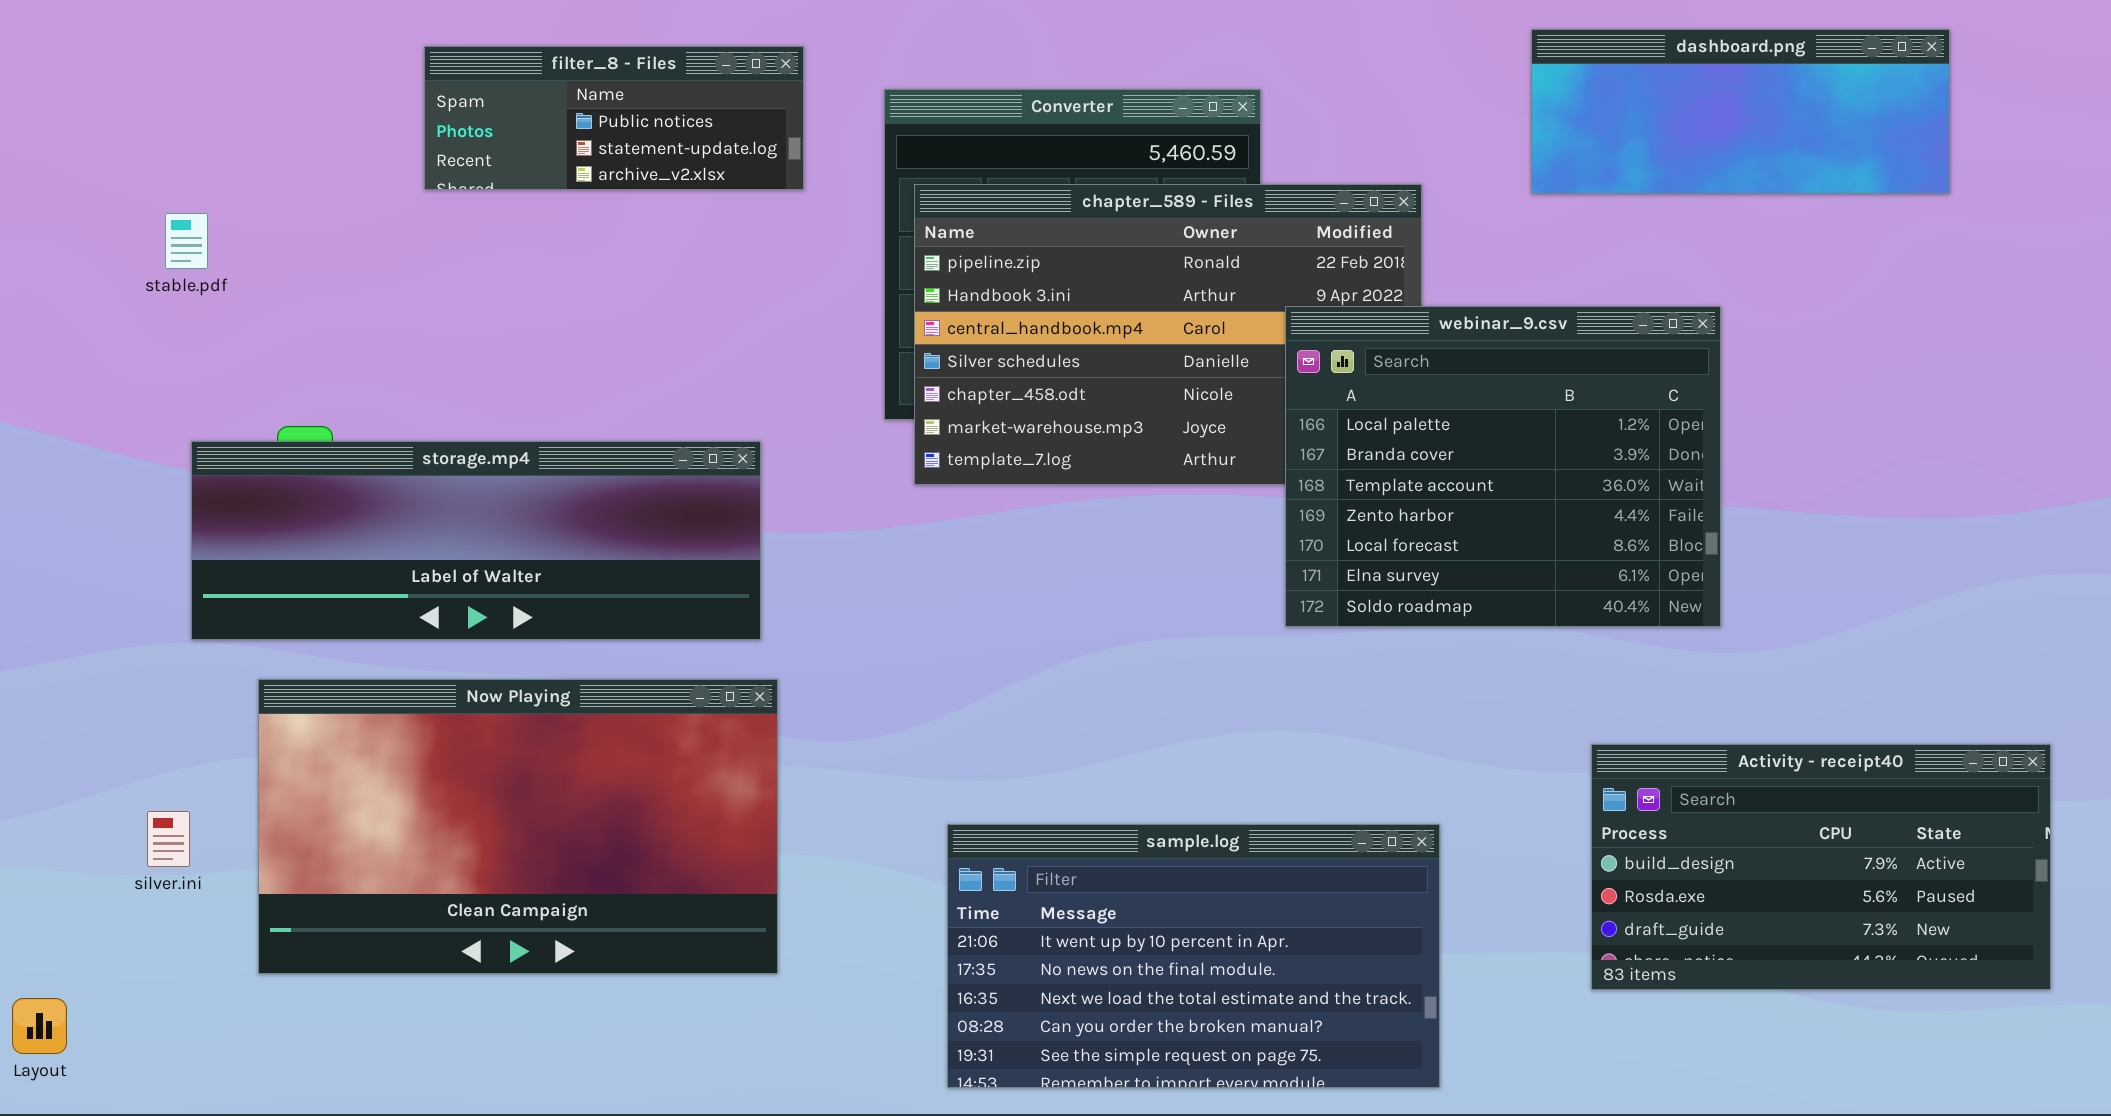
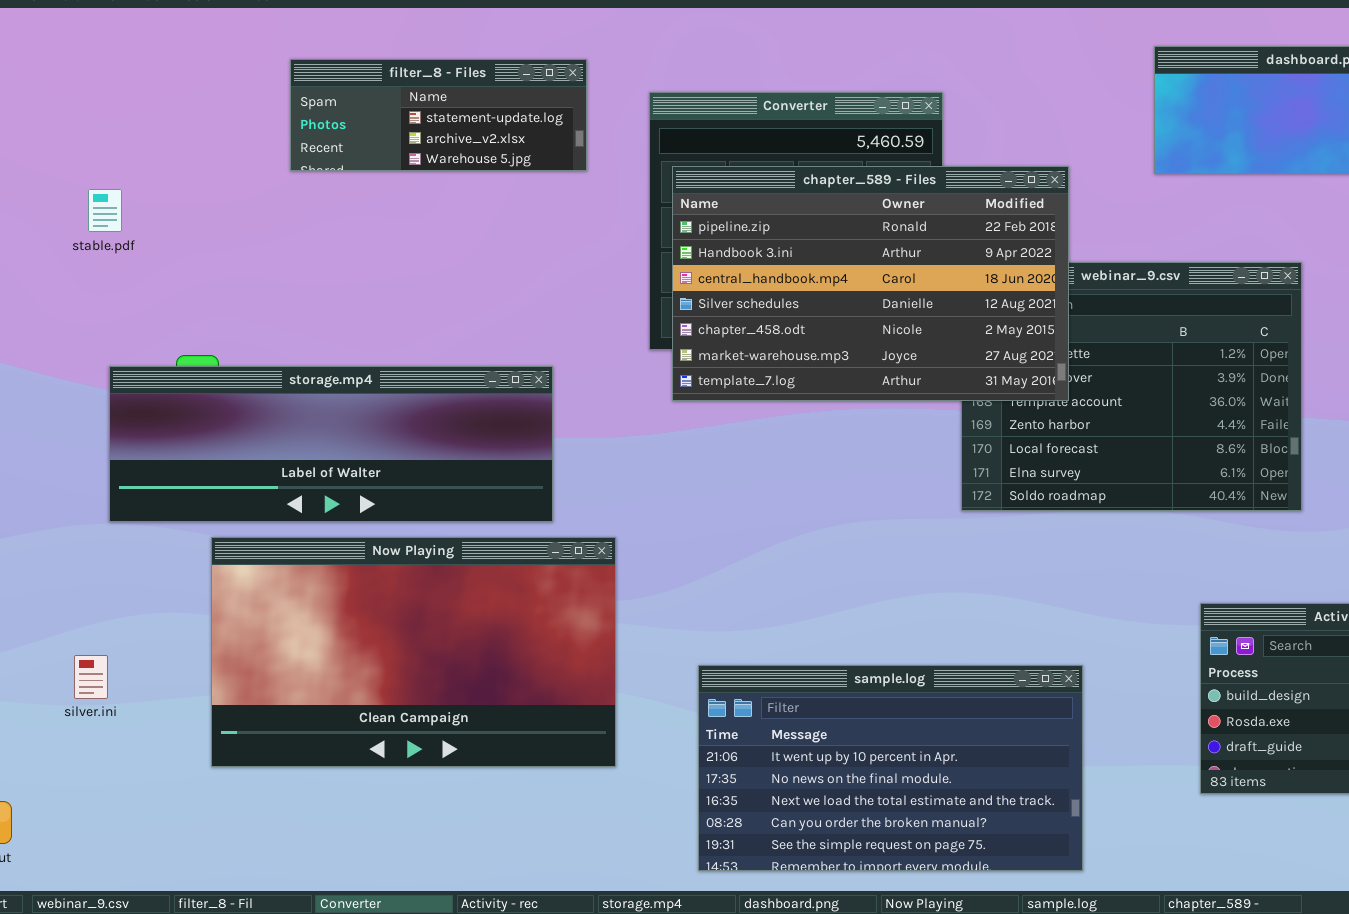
filter_8 - Files: [424,46,804,190] -> [290,59,587,171], scrolled down 1 row
chapter_589 - Files: [914,184,1422,485] -> [672,166,1069,401], raised
Now Playing: [258,679,778,974] -> [211,537,616,767], moved

